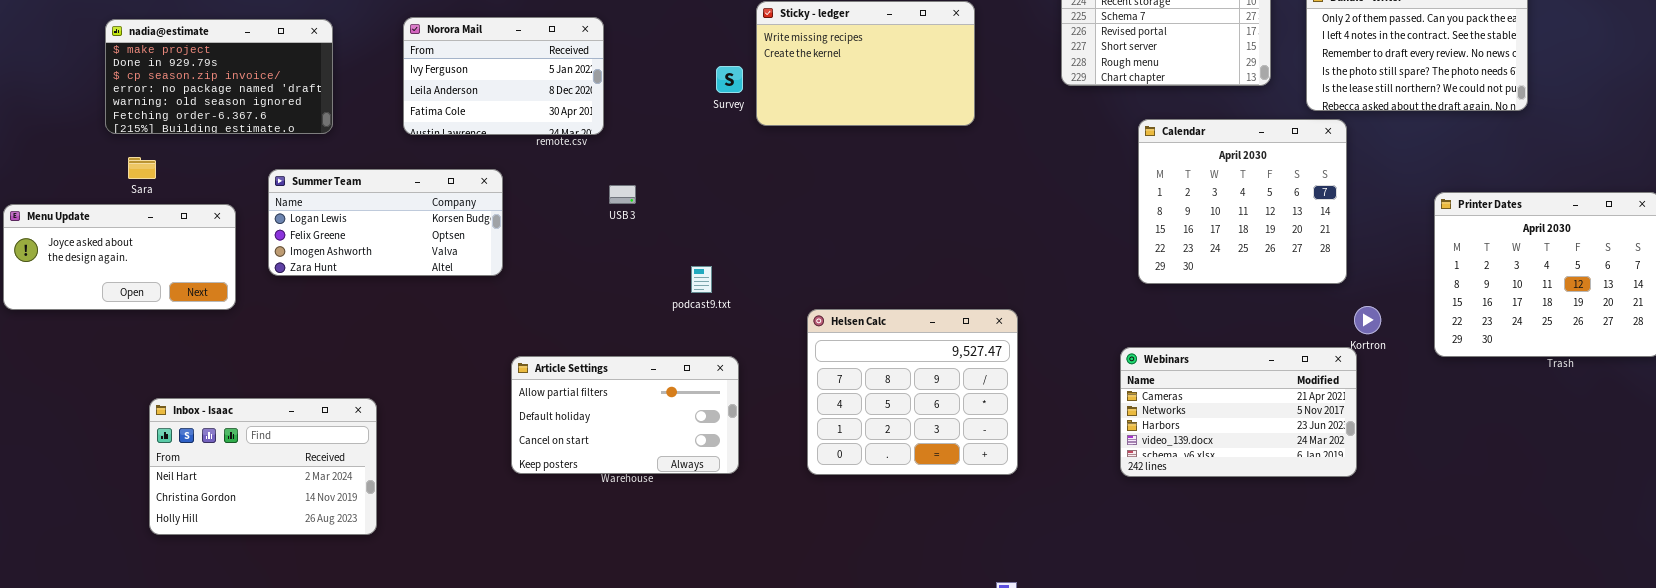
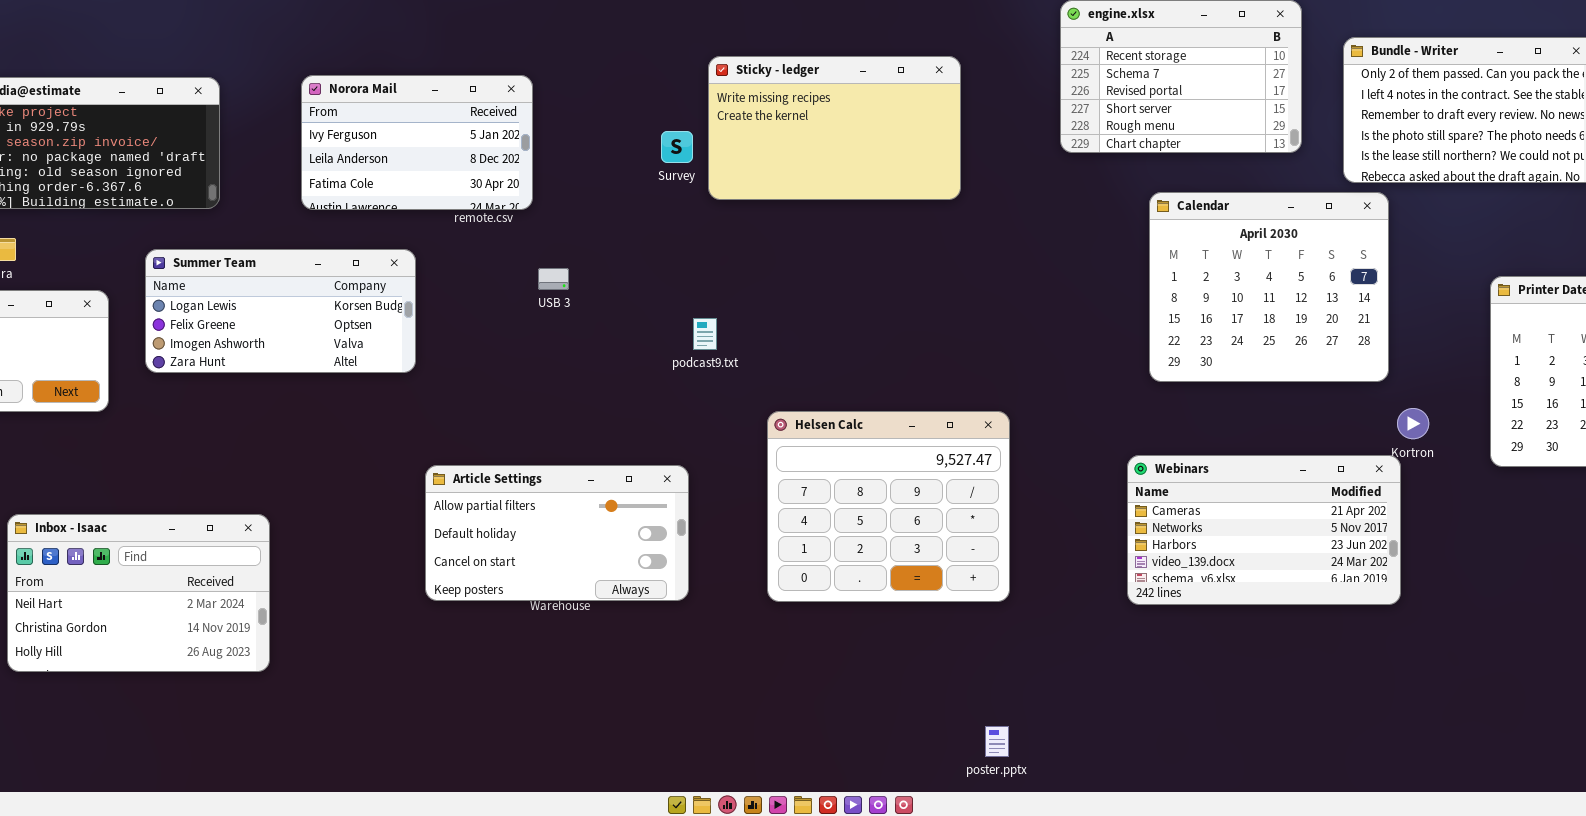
podcast9.txt: [691,266,712,293] -> [693,318,717,350], moved

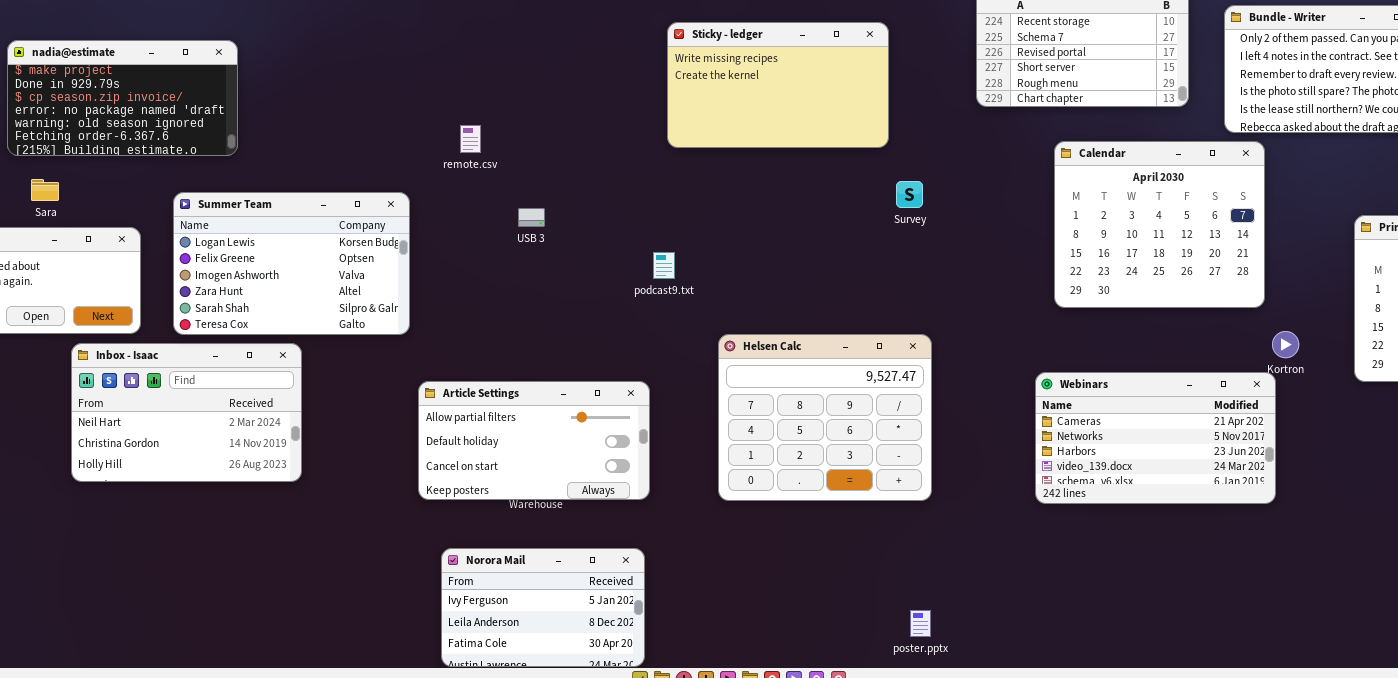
Norora Mail: [301,75,533,210] -> [441,548,645,667], moved
Survey: [661,131,693,163] -> [896,181,923,208], moved
Summer Team: [145,249,416,373] -> [173,192,410,335], resized
Inbox - Isaac: [7,514,270,672] -> [71,343,302,482], moved

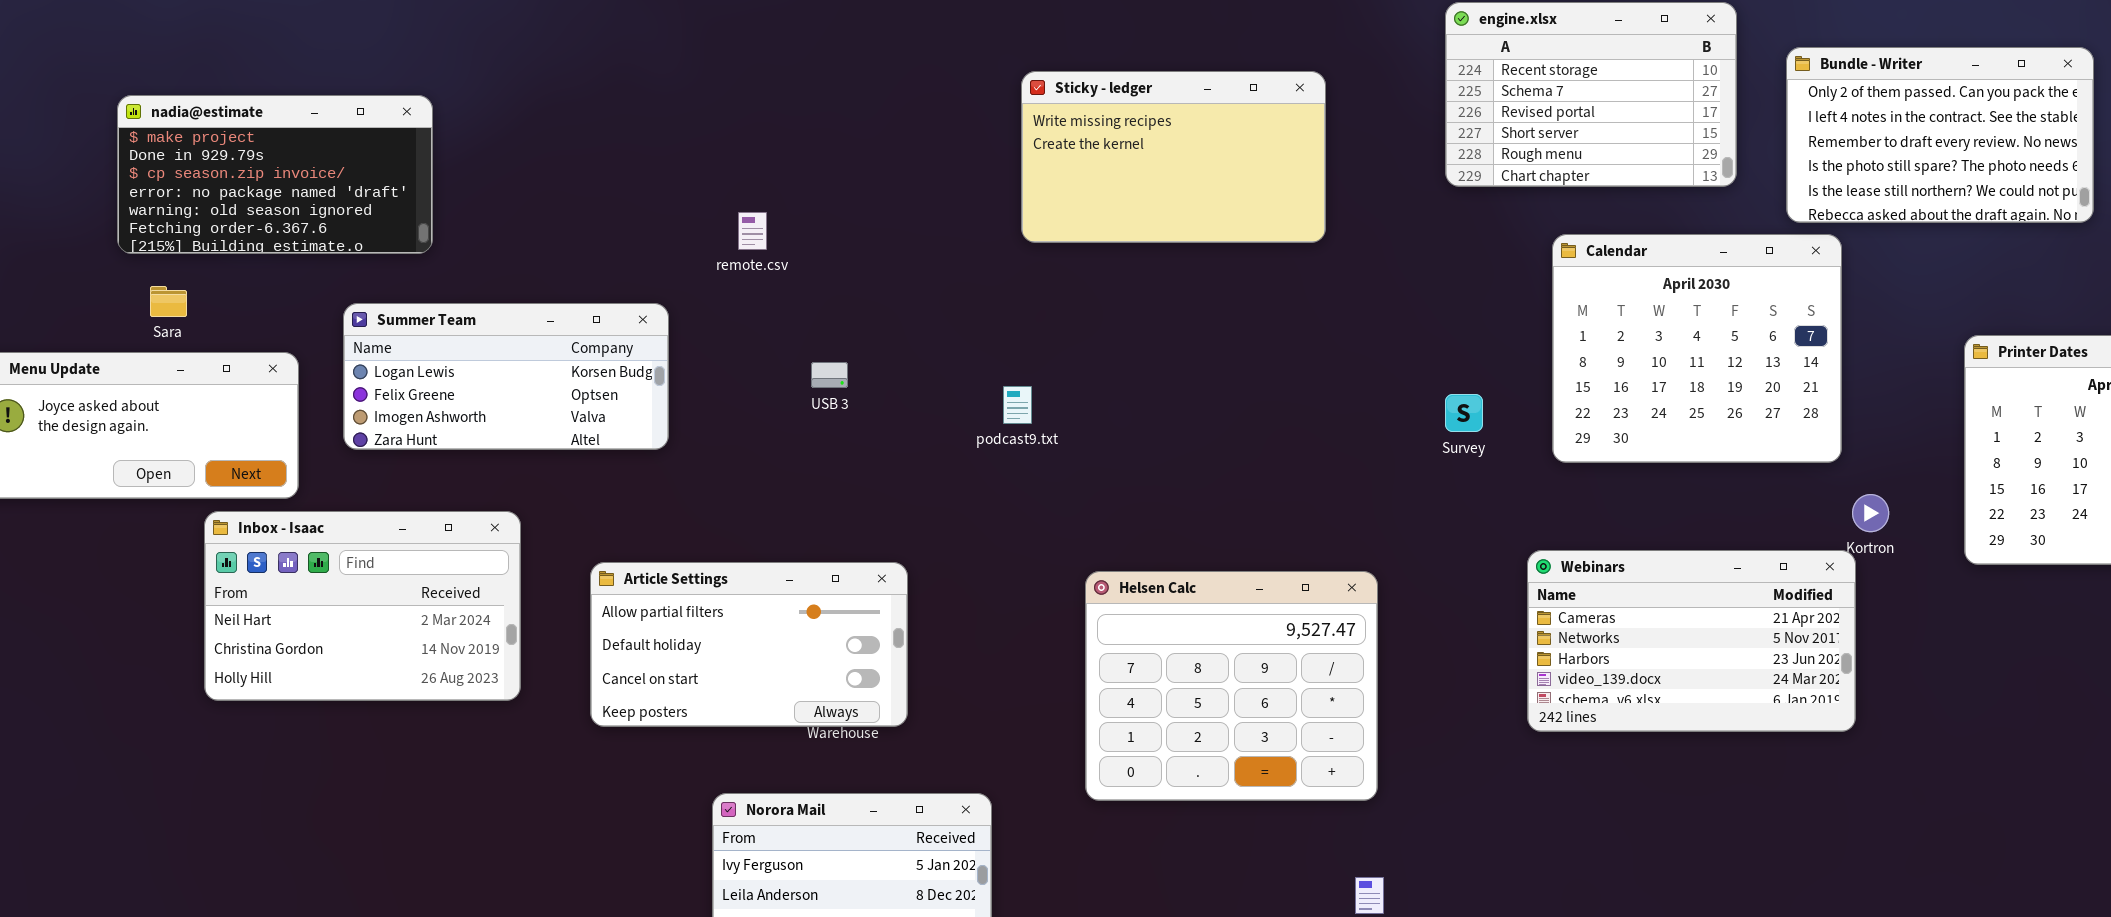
Survey: [896,181,923,208] -> [1445,394,1483,432], moved
Summer Team: [173,192,410,335] -> [343,303,669,450], resized
USB 3: [518,208,545,227] -> [811,362,848,388], moved
Helsen Calc: [718,334,932,501] -> [1085,571,1378,801], moved
Article Settings: [418,381,650,500] -> [590,562,908,727], moved

